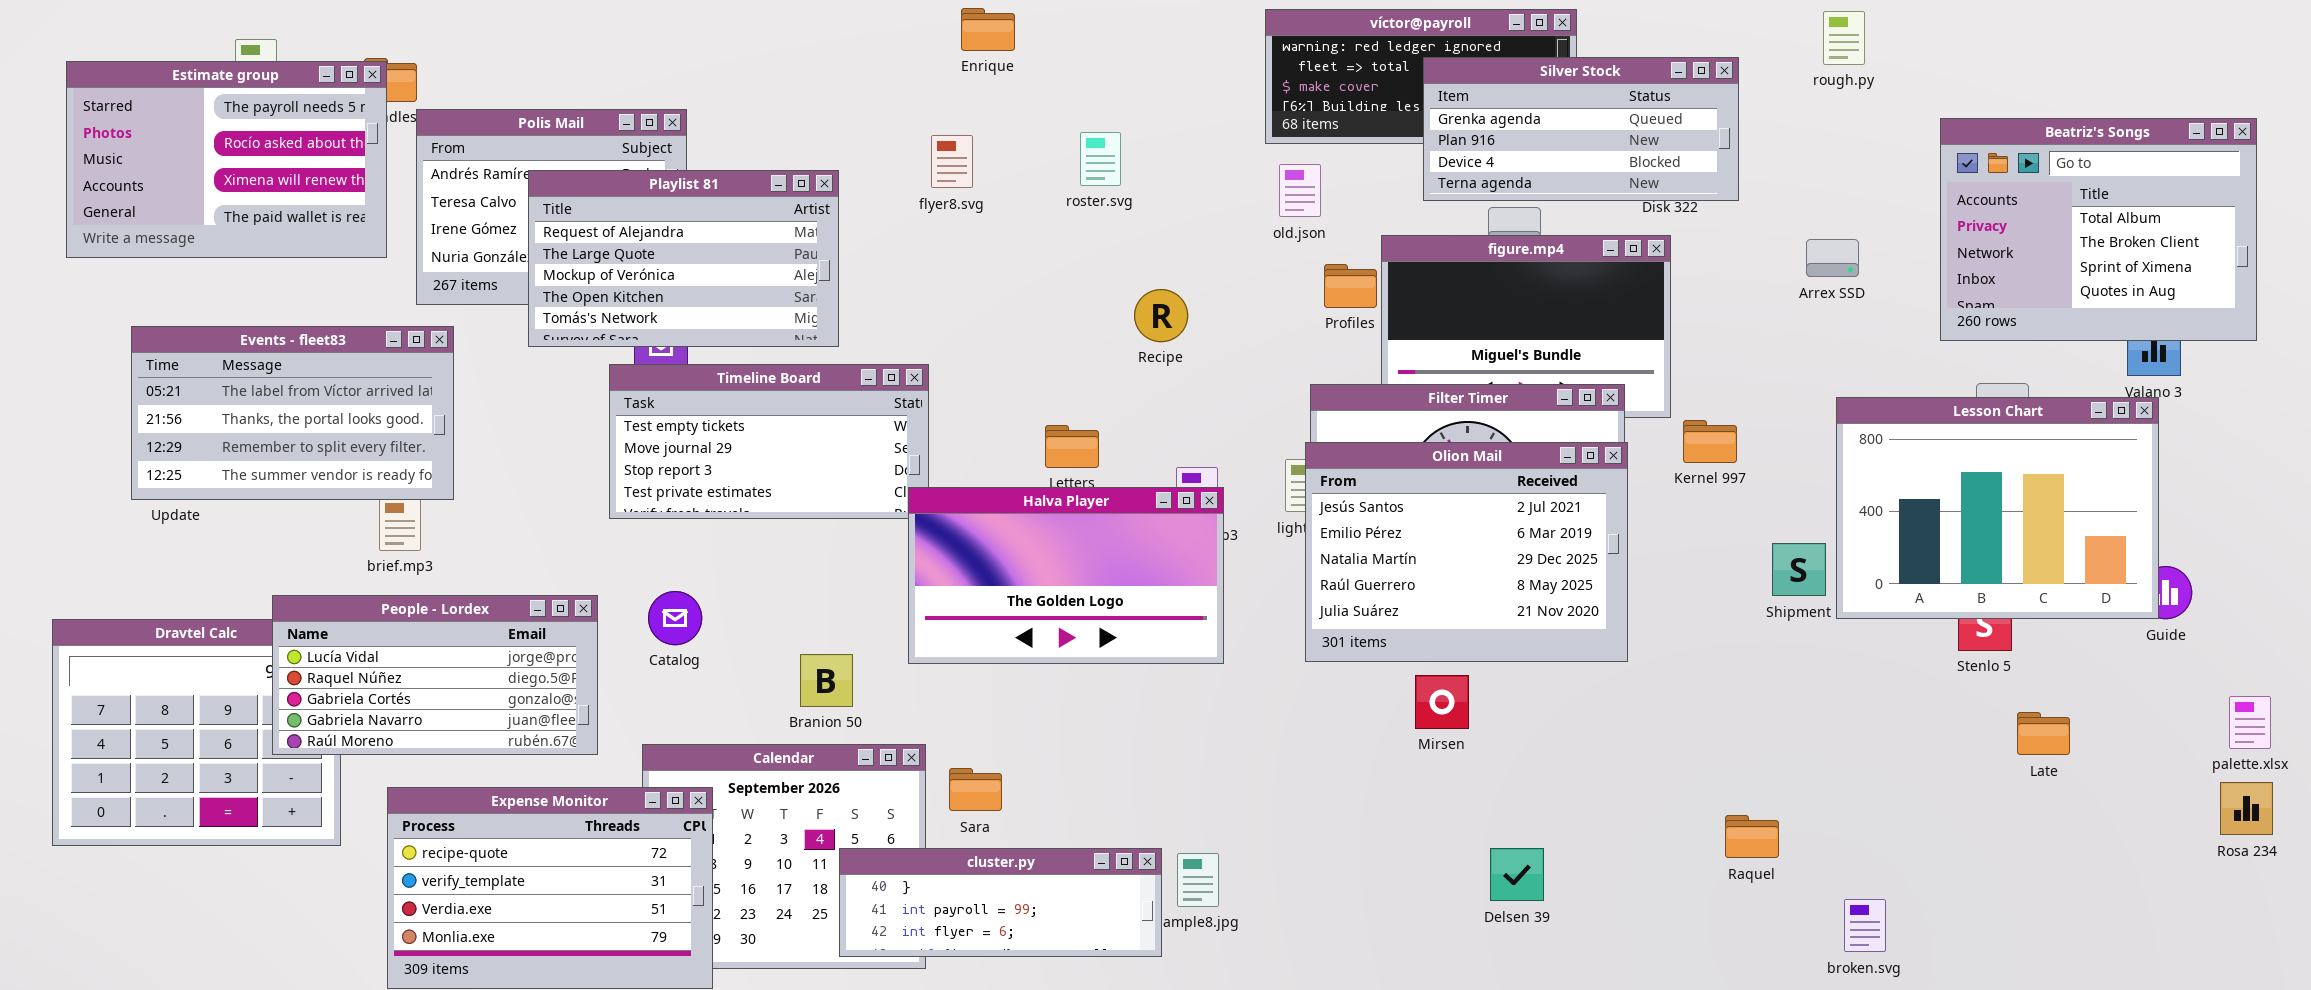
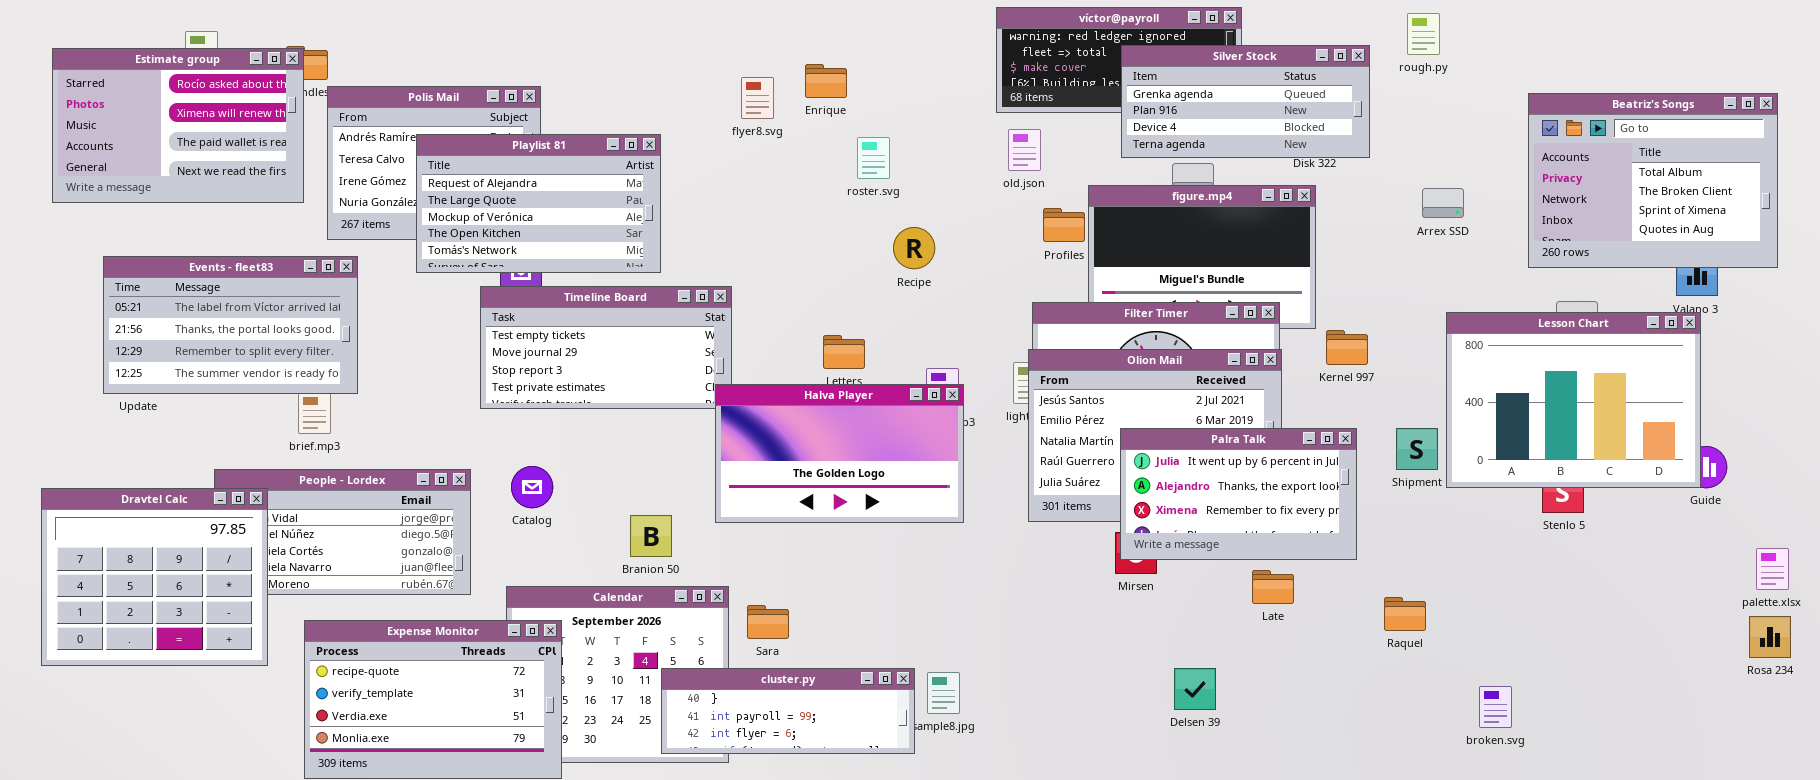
Enrique: [961,8,1015,51] -> [805,64,847,98], moved
rough.py: [1823,11,1865,65] -> [1407,13,1440,55], moved
Estimate group: [66,61,387,258] -> [52,48,304,203], scrolled down 1 row
roster.svg: [1080,132,1121,186] -> [857,137,890,179], moved
flyer8.svg: [931,135,973,188] -> [741,77,774,119], moved
Palra Talk: none -> [1120,428,1357,560], opened
Dravtel Calc: [52,619,341,846] -> [41,488,268,666], raised
Late: [2017,712,2070,755] -> [1252,570,1294,604], moved
Raquel: [1725,815,1779,858] -> [1384,597,1426,631], moved
broken.svg: [1844,899,1886,952] -> [1479,686,1512,728], moved

